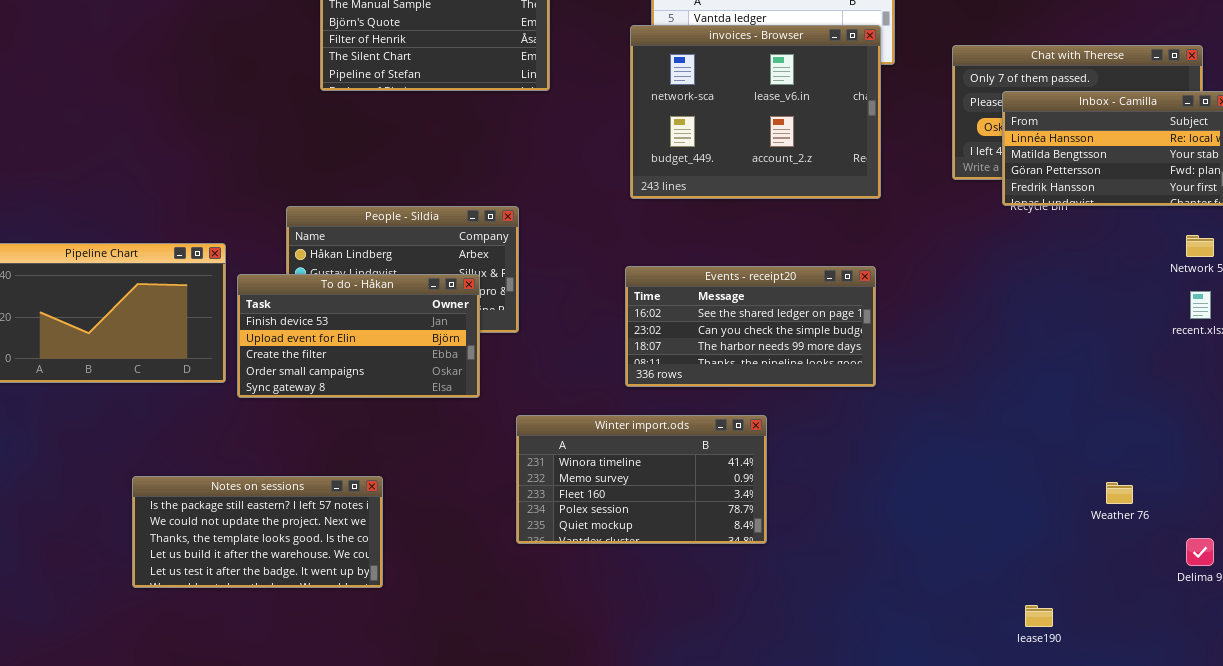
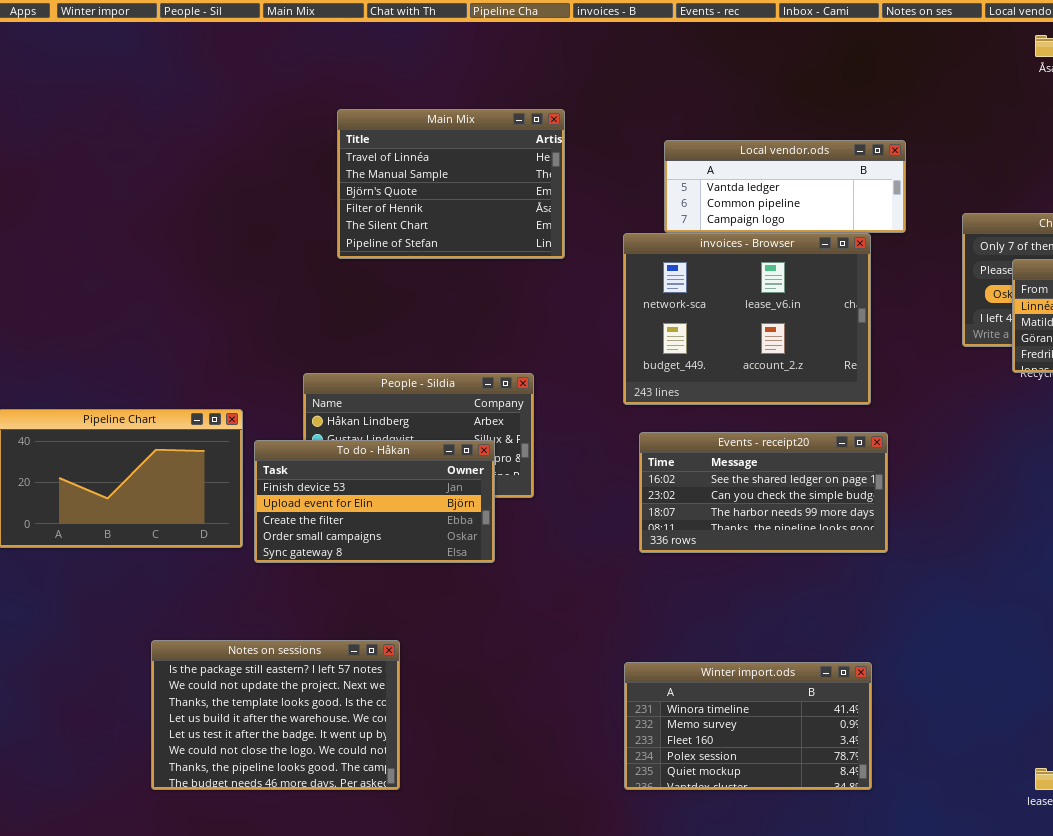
invoices - Browser: [630,25,881,199] -> [623,233,871,405], moved
Winter import.ods: [516,415,767,544] -> [624,662,872,790], moved
Notes on sessions: [132,476,383,588] -> [151,640,400,790], resized

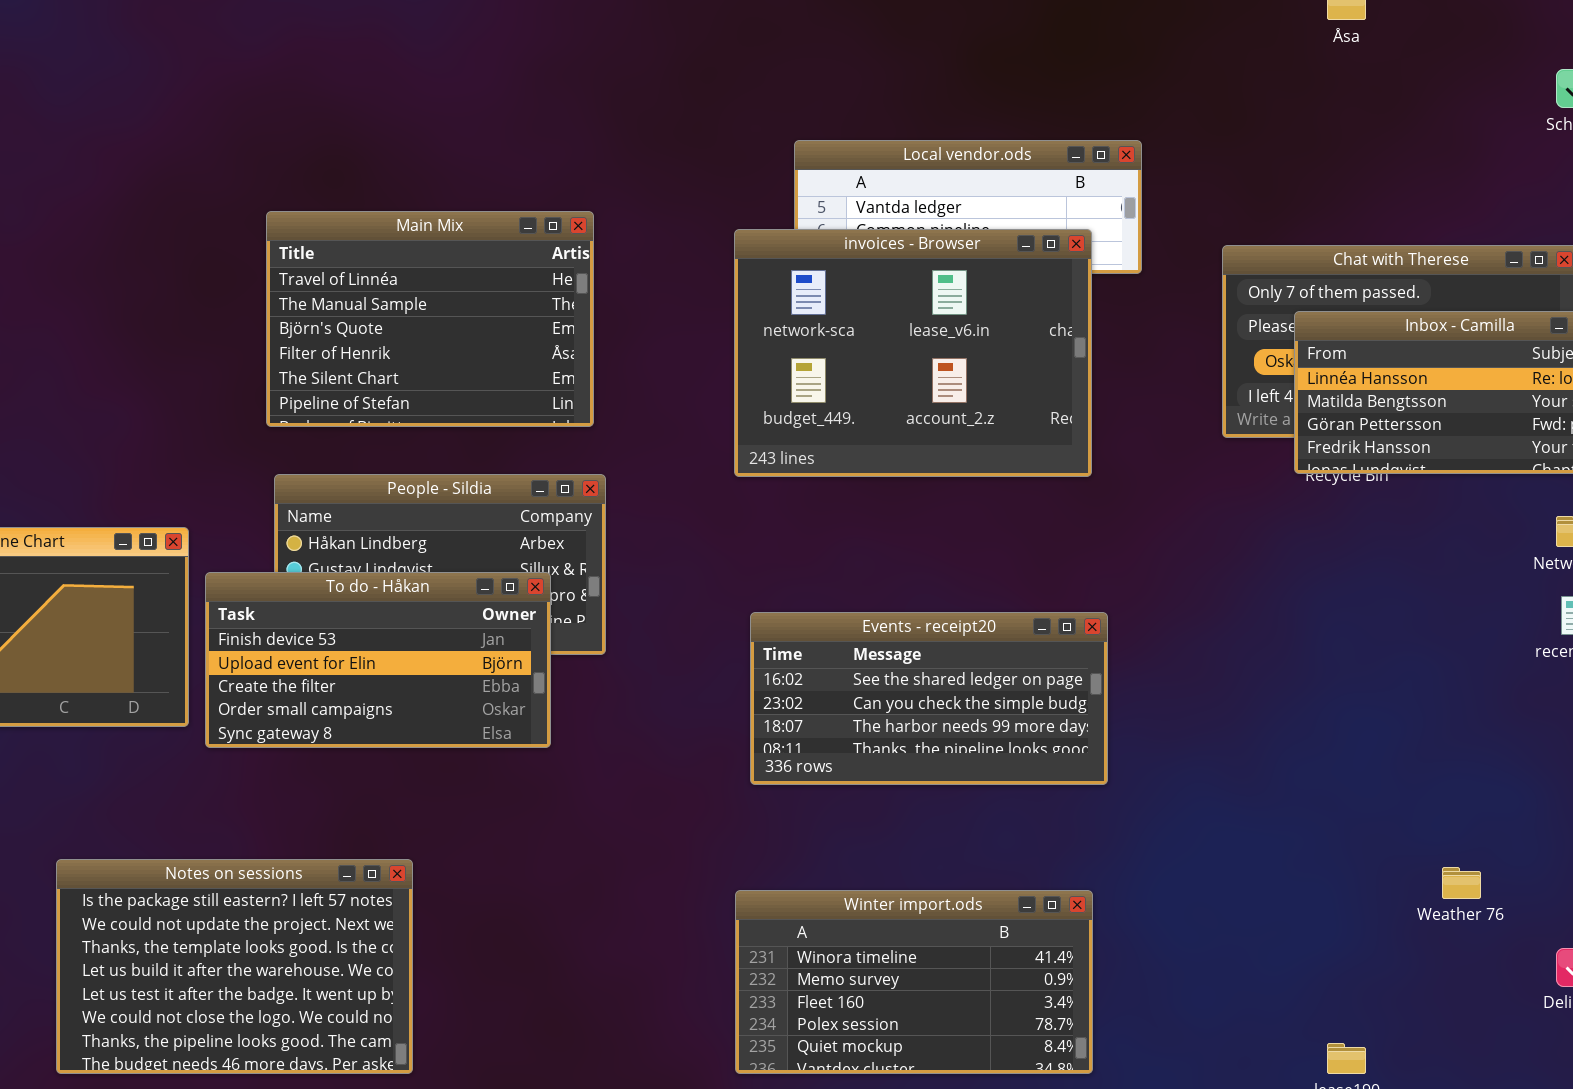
Main Mix: [337,109,565,259] -> [266,211,594,427], moved
invoices - Browser: [623,233,871,405] -> [734,229,1092,477], moved
Events - receipt20: [639,432,888,553] -> [750,612,1108,785], moved

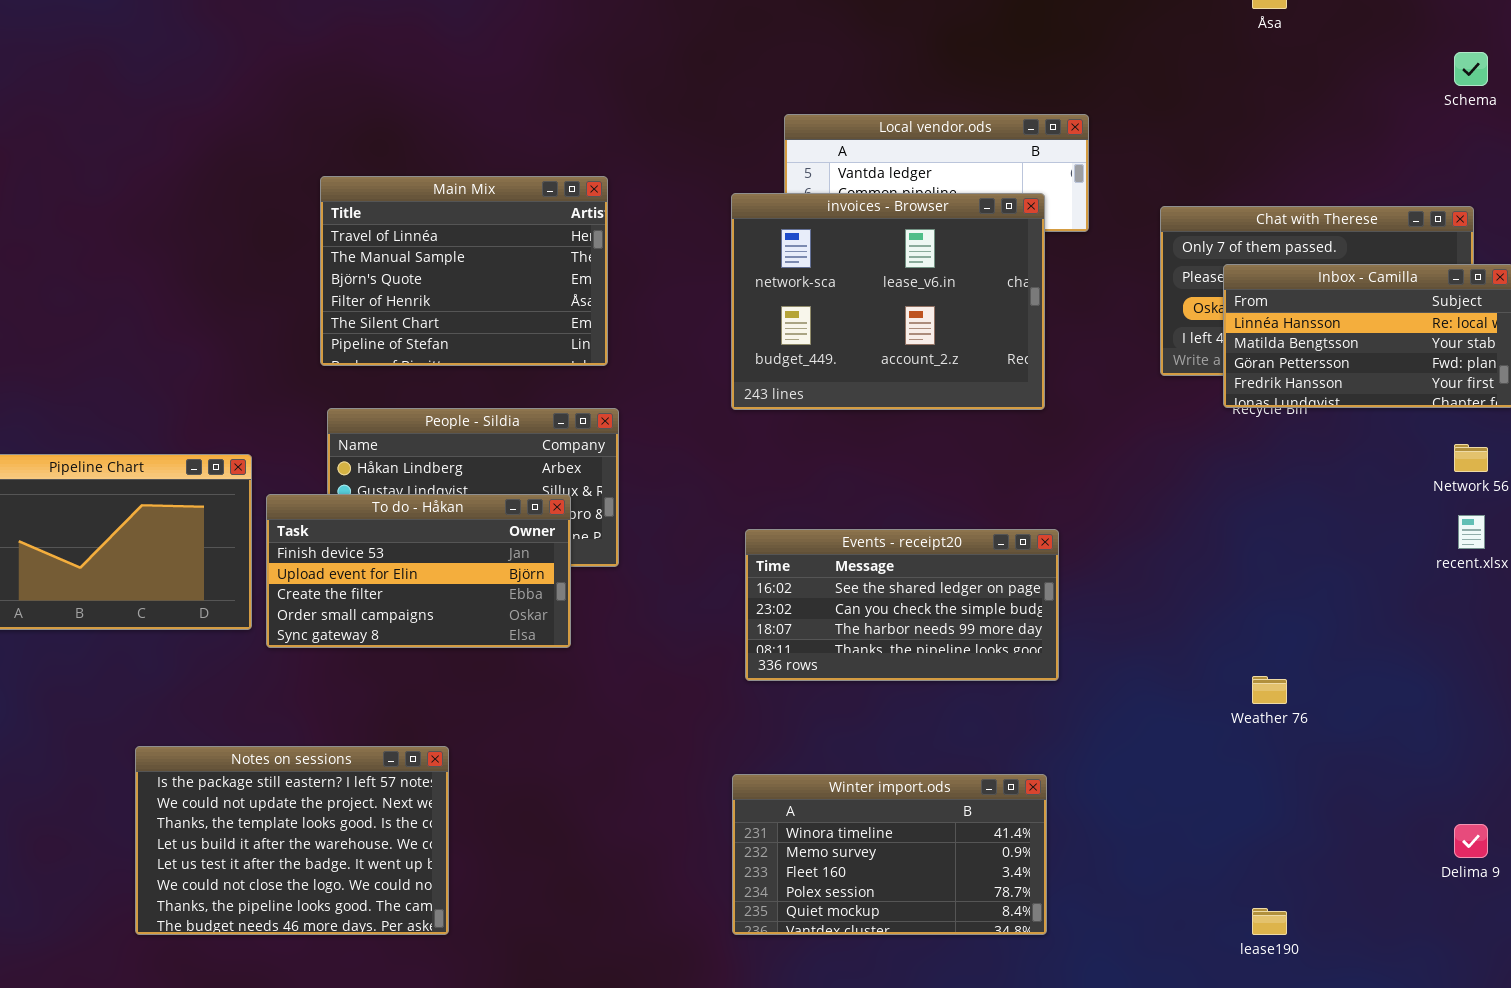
Weather 76: [1442,867,1481,899] -> [1252,676,1287,704], moved

